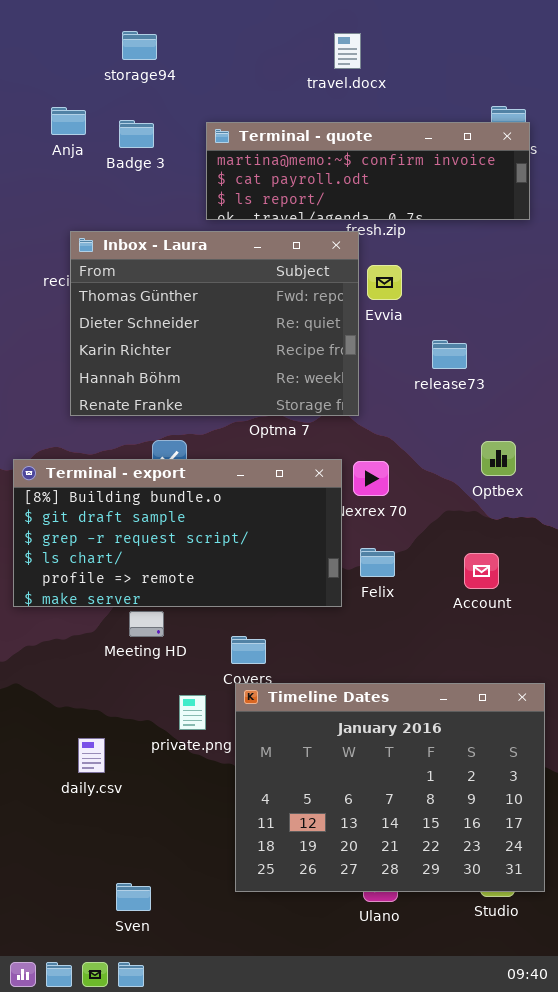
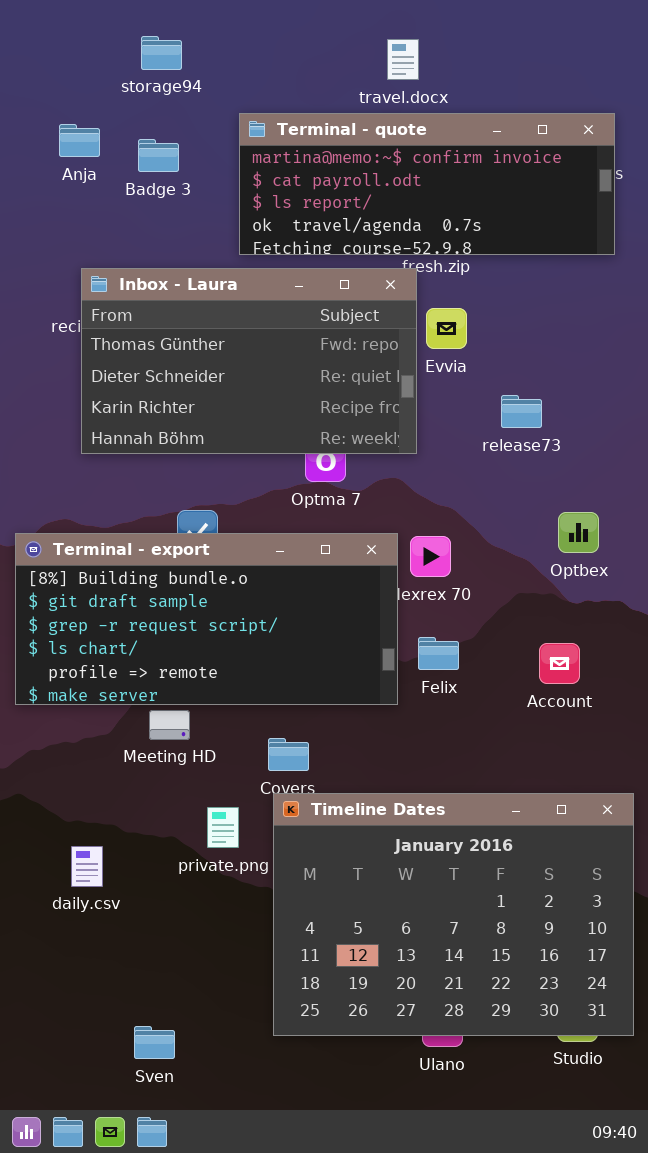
Terminal - quote: [206,122,530,220] -> [239,113,615,255], resized
Inbox - Laura: [70,231,359,416] -> [81,268,417,454], resized
daily.csv: [78,738,105,773] -> [71,846,103,887], moved

